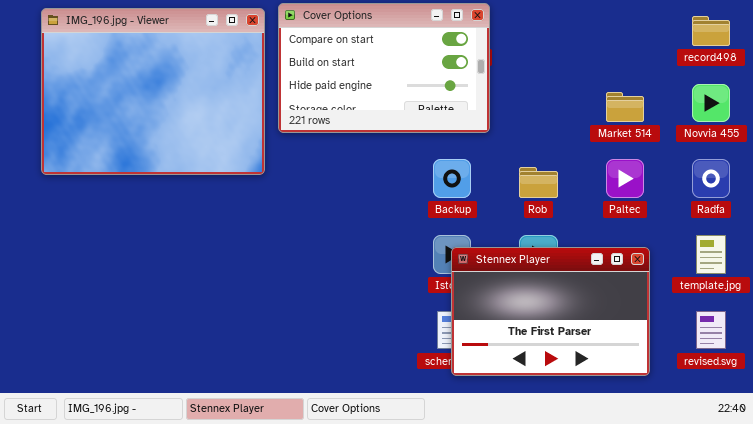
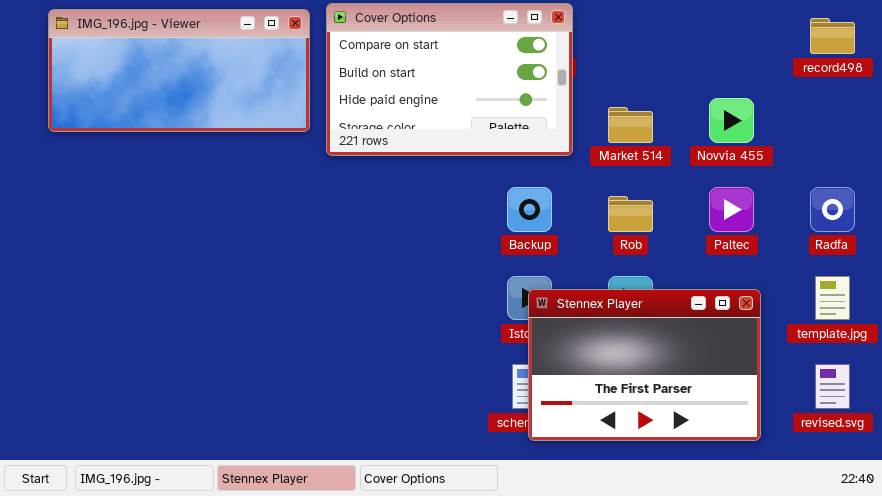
IMG_196.jpg - Viewer: [41,8,265,175] -> [48,9,310,132], resized
Novvia 455: [692,84,730,122] -> [709,98,754,143], moved
Market 514: [606,92,644,122] -> [608,107,653,143], moved

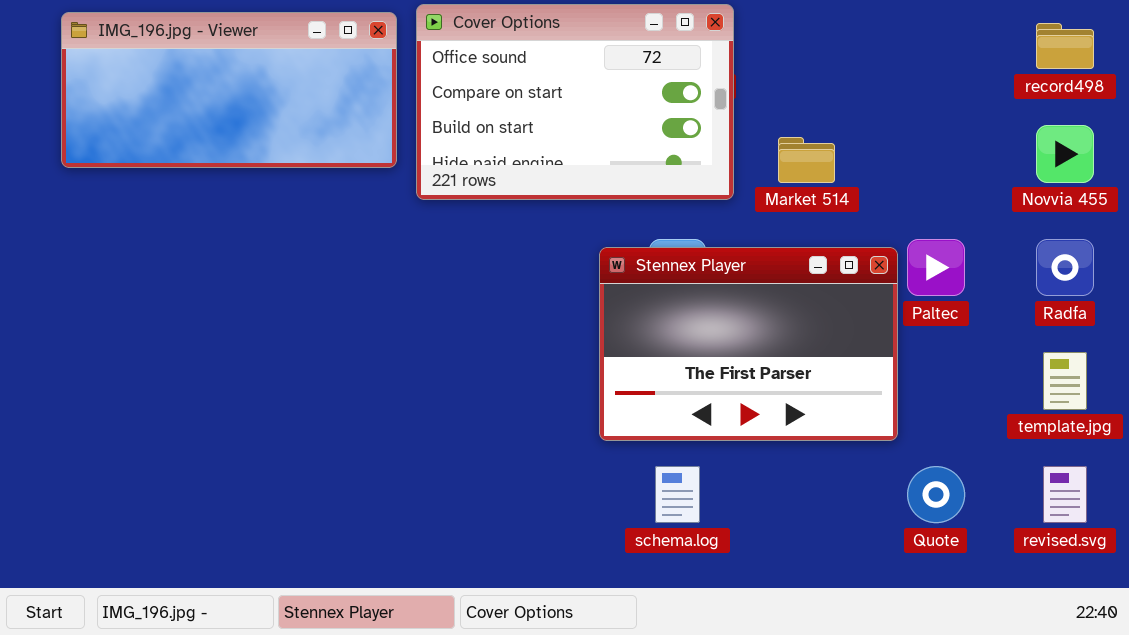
Cover Options: [326,3,573,156] -> [416,4,734,200], scrolled up 1 row
Novvia 455: [709,98,754,143] -> [1036,125,1094,183], moved
Stennex Player: [528,289,761,441] -> [599,247,898,441], moved

